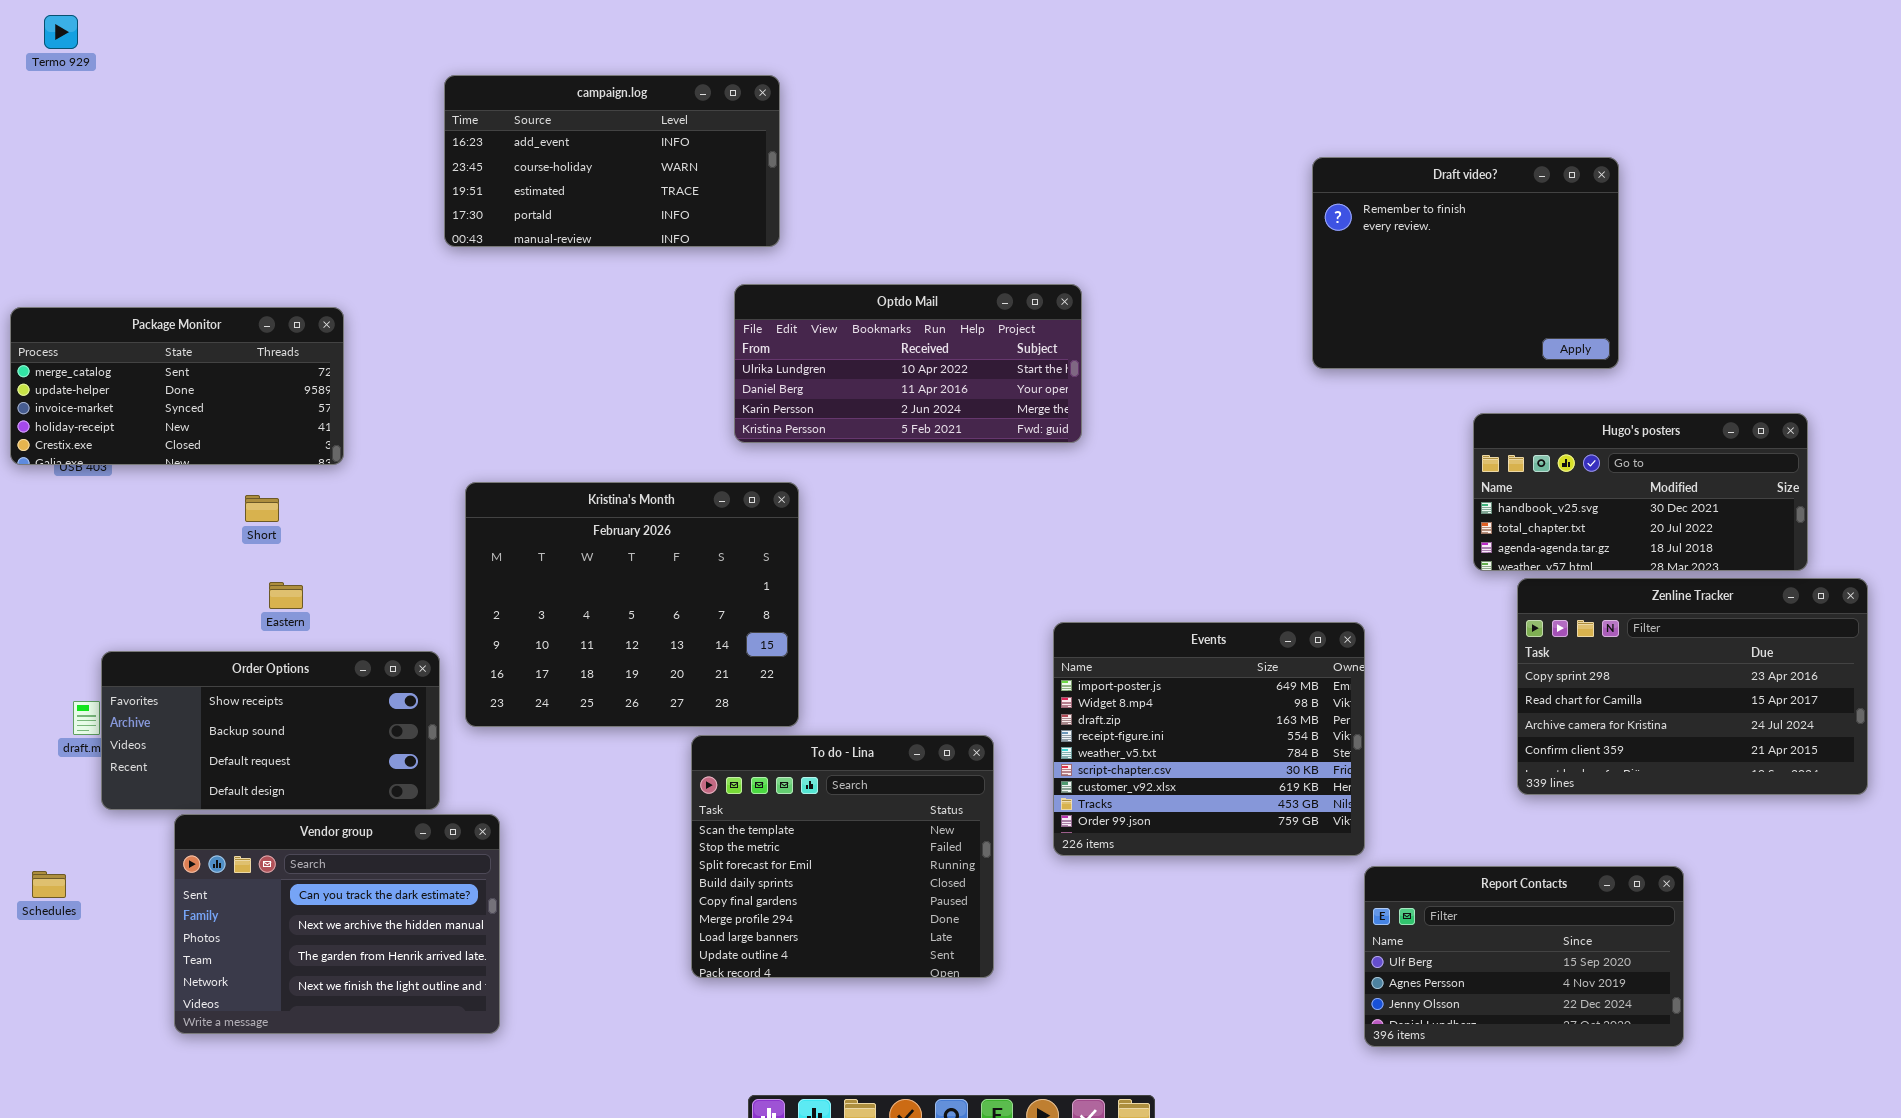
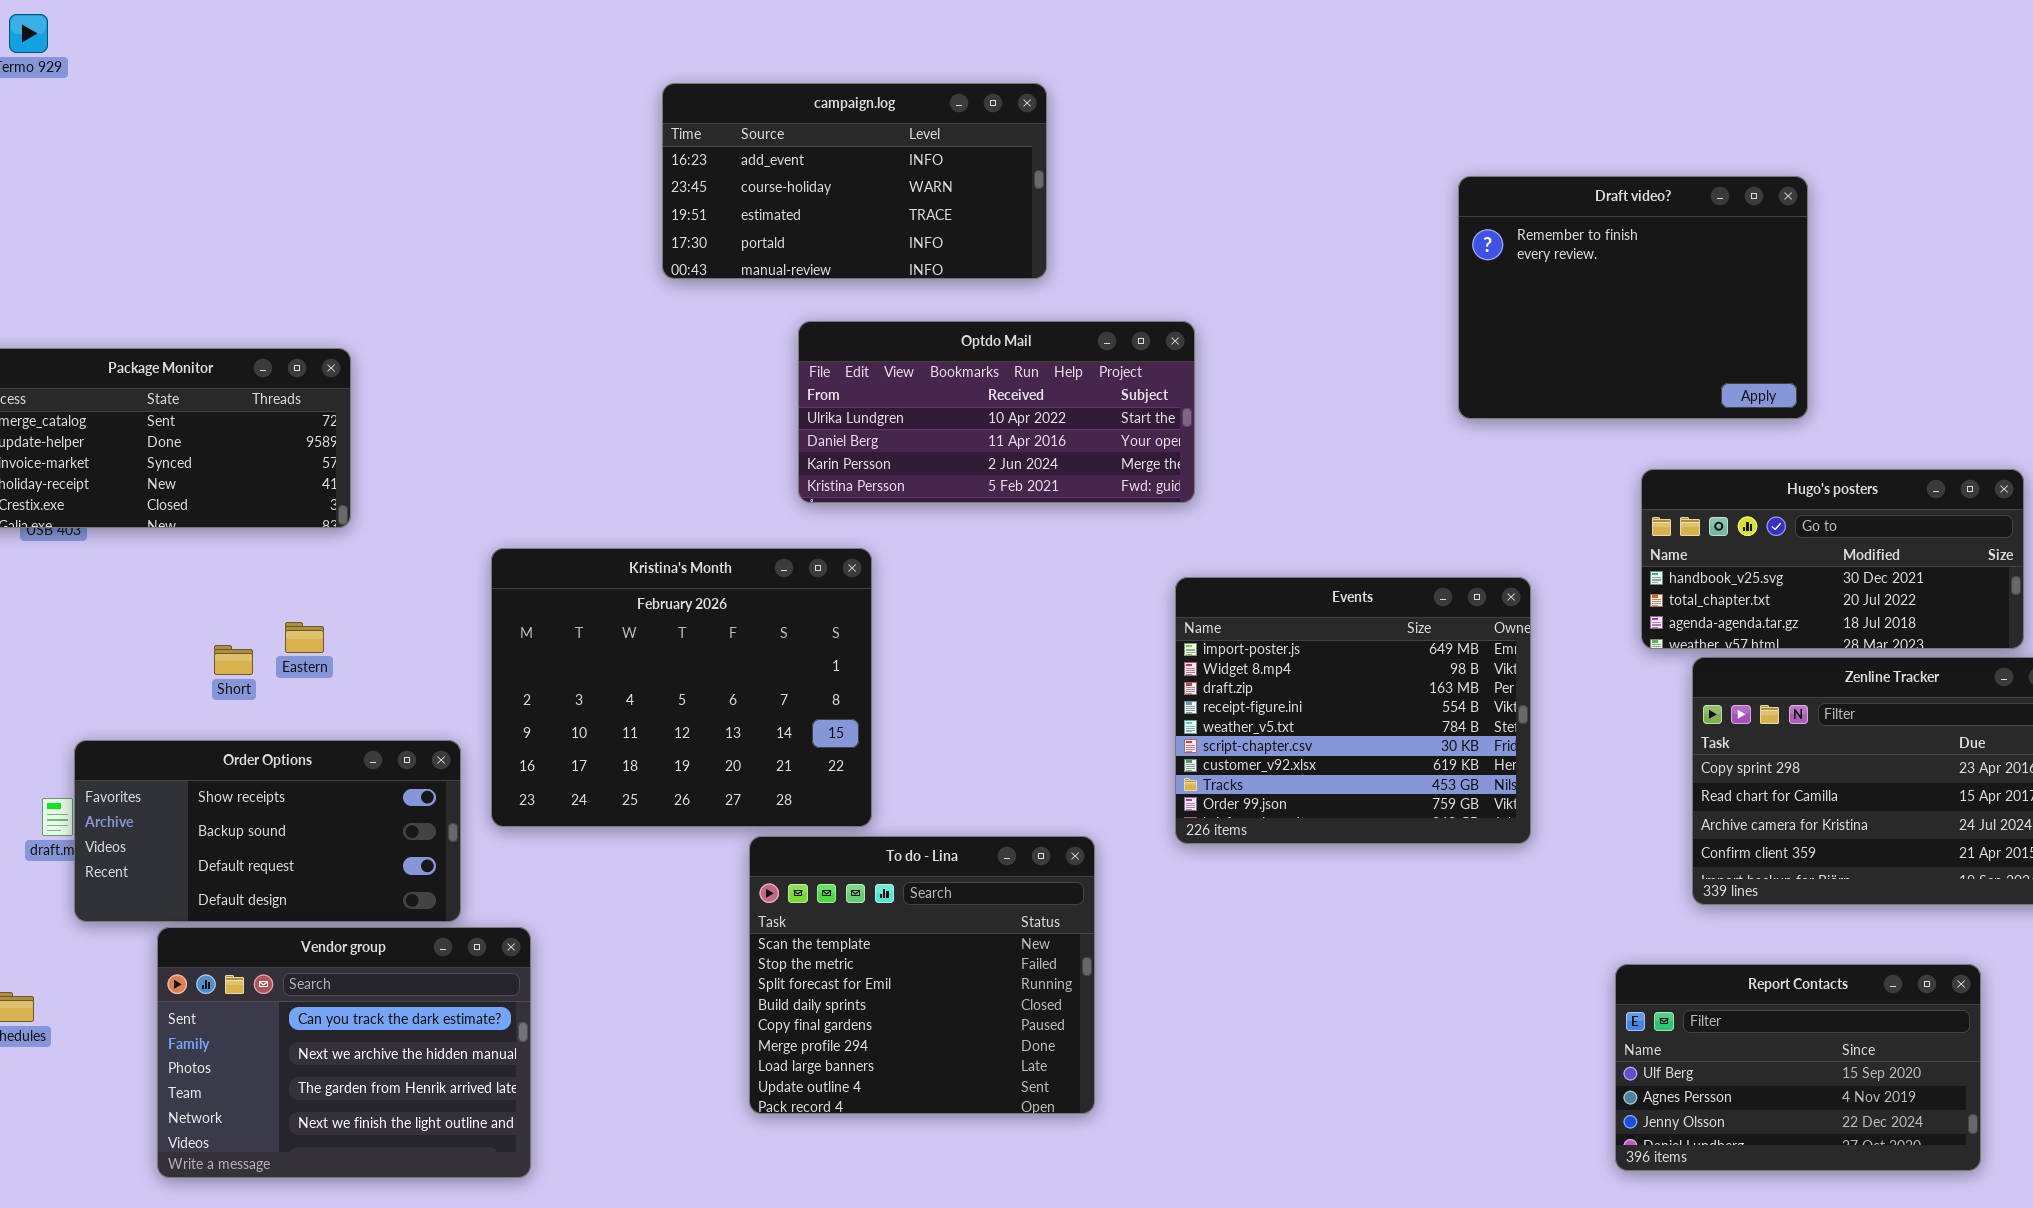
campaign.log: [444,75,780,247] -> [662,83,1047,279], moved
Short: [245,495,279,522] -> [214,645,253,675], moved
Eastern: [269,582,303,609] -> [285,622,324,653], moved
Events: [1053,622,1365,856] -> [1175,577,1531,844], moved
Report Contacts: [1364,866,1684,1047] -> [1615,964,1981,1171], moved

